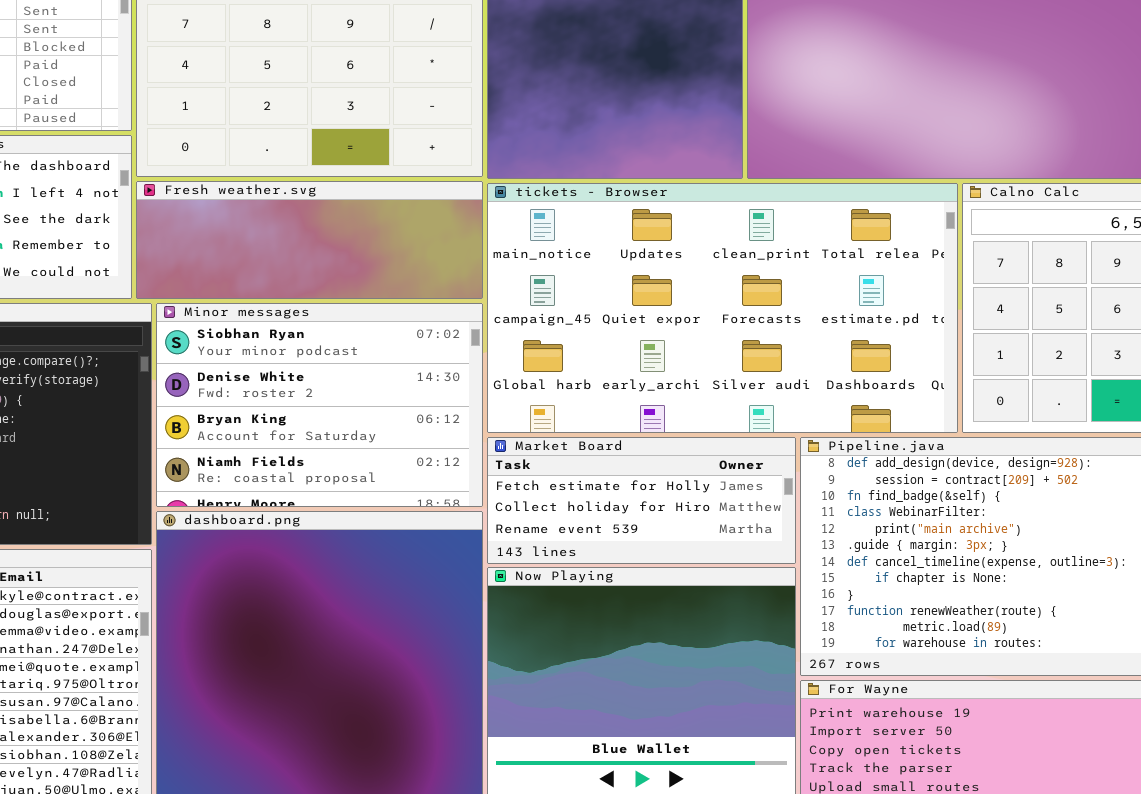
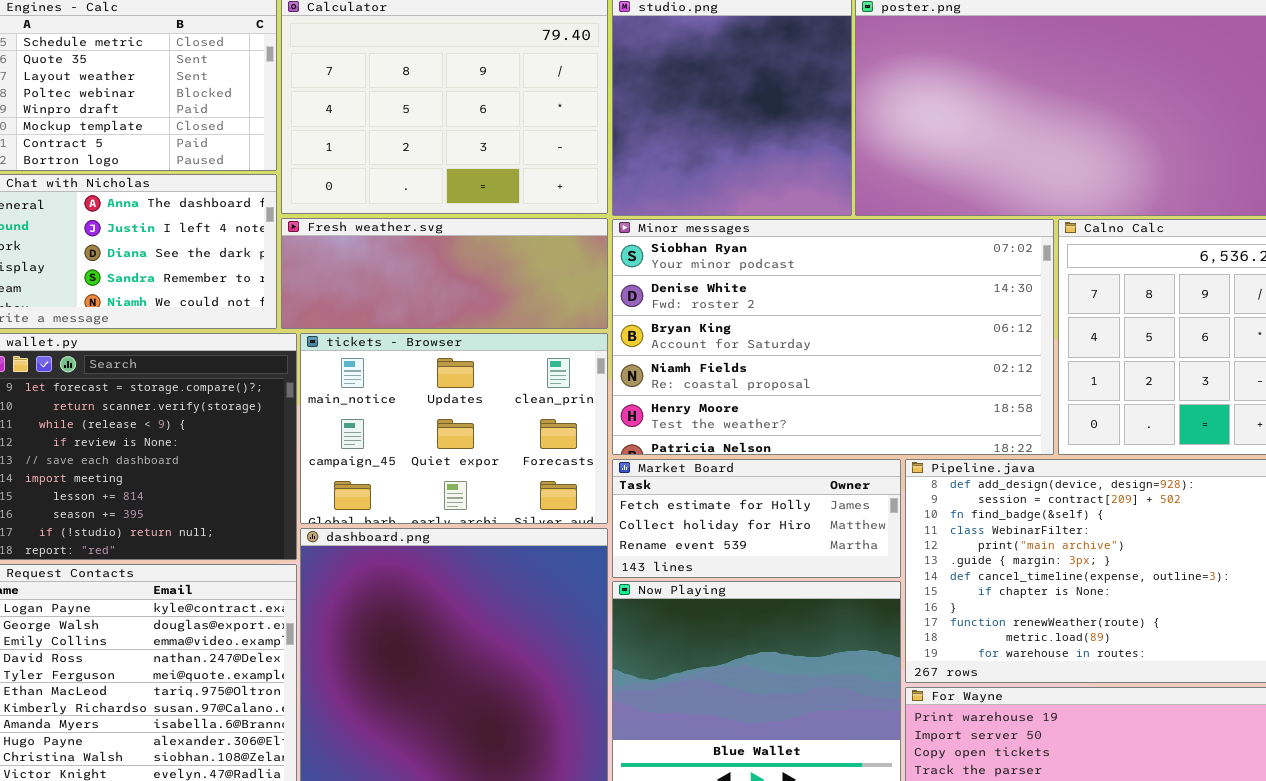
tickets - Browser: [487,183,958,433] -> [300,333,608,524], moved, resized
Minor messages: [156,303,483,507] -> [612,219,1054,455], moved, resized

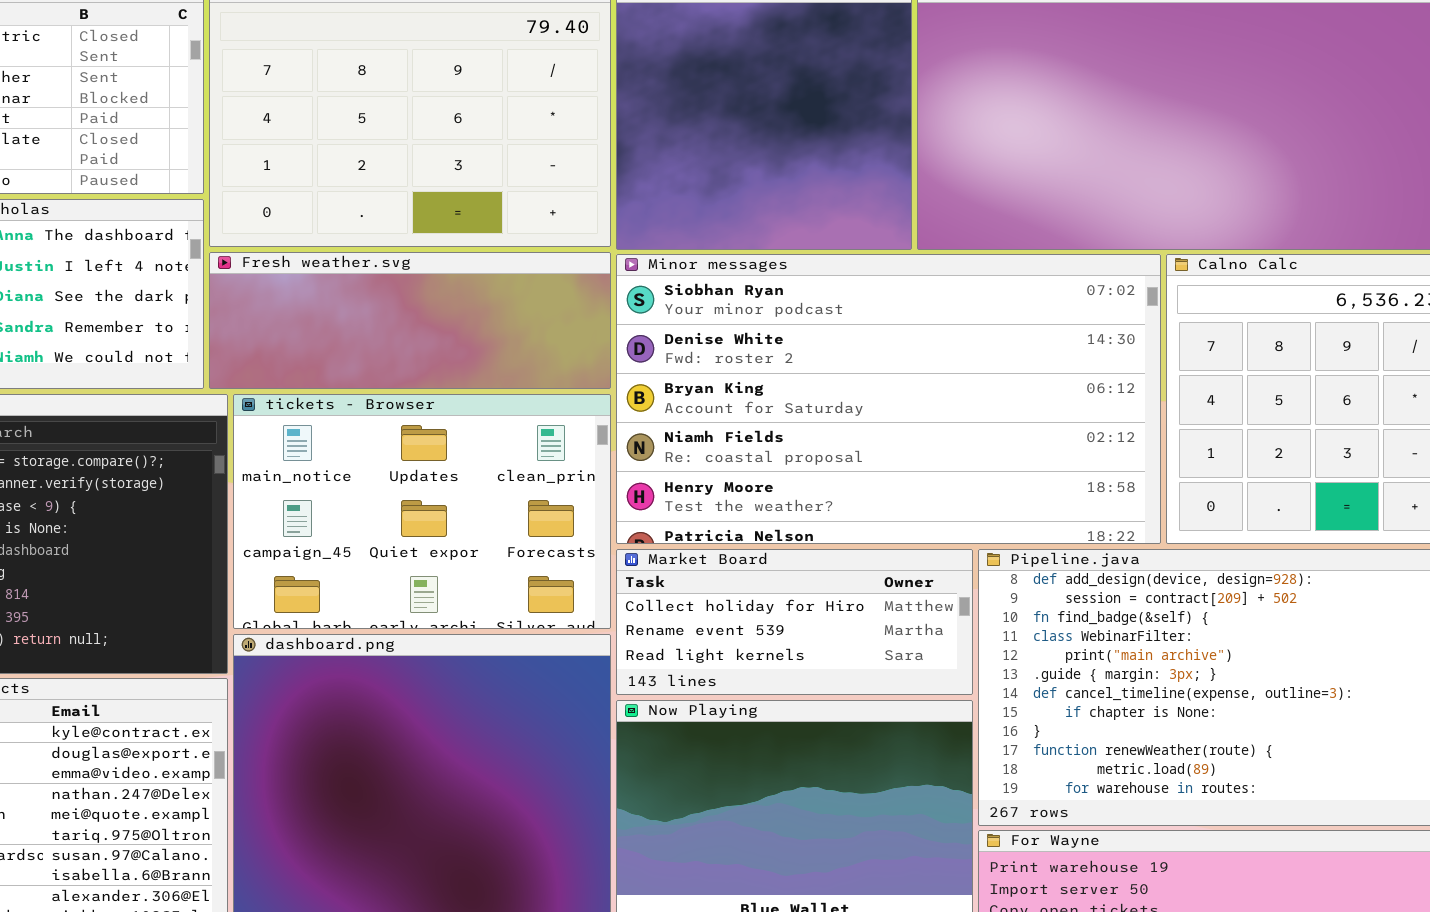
Market Board: [612,459,901,578] -> [616,549,973,695], scrolled down 1 row

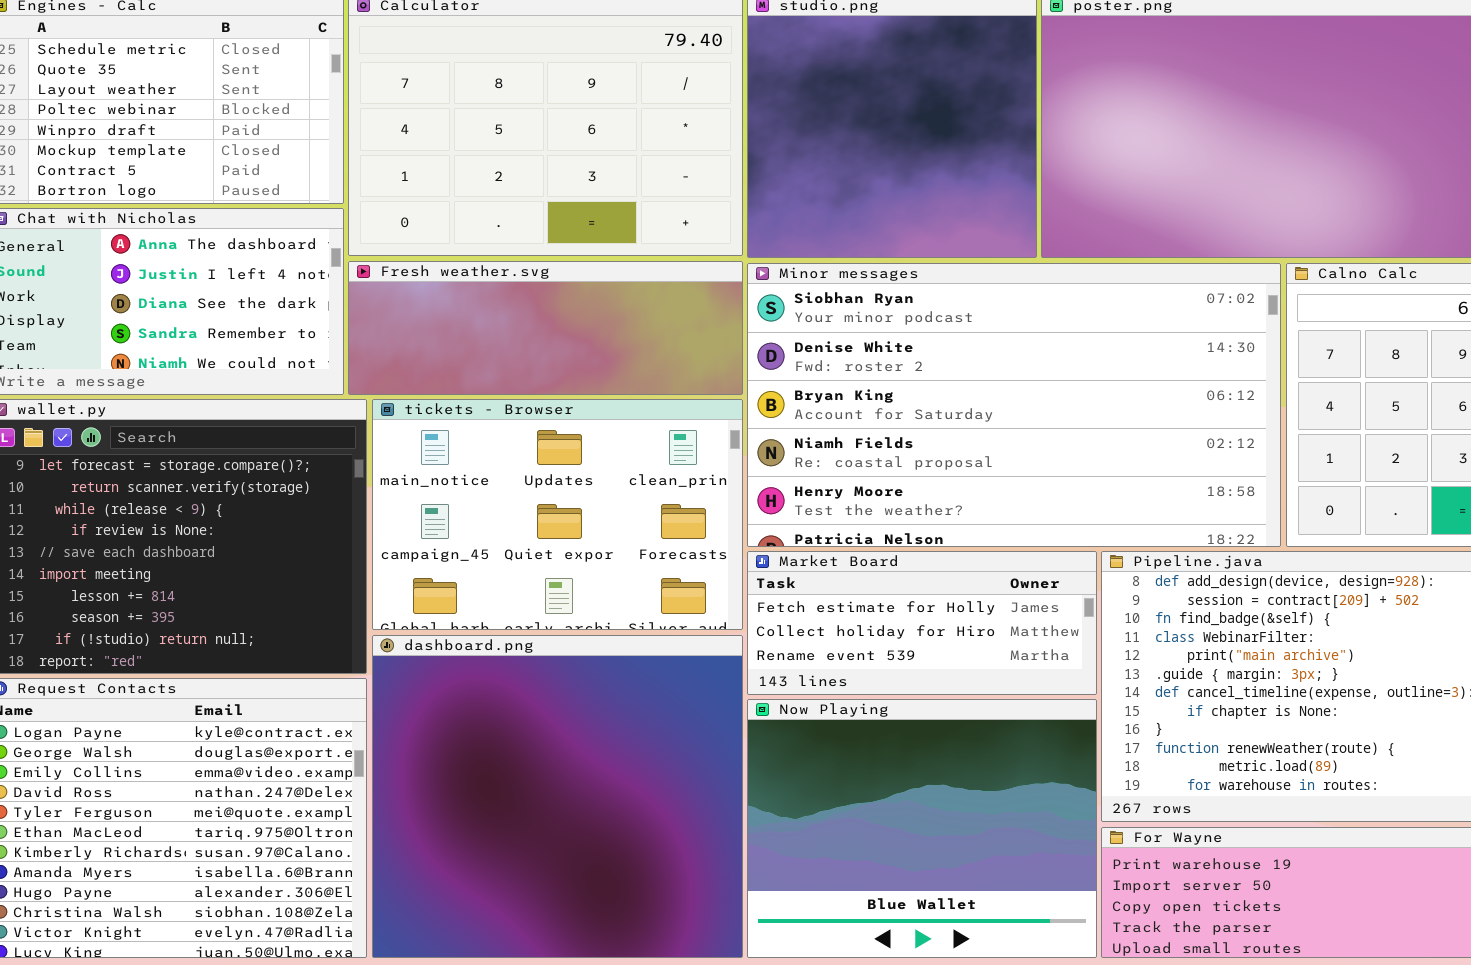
Market Board: [616,549,973,695] -> [747,551,1097,695], scrolled up 1 row

